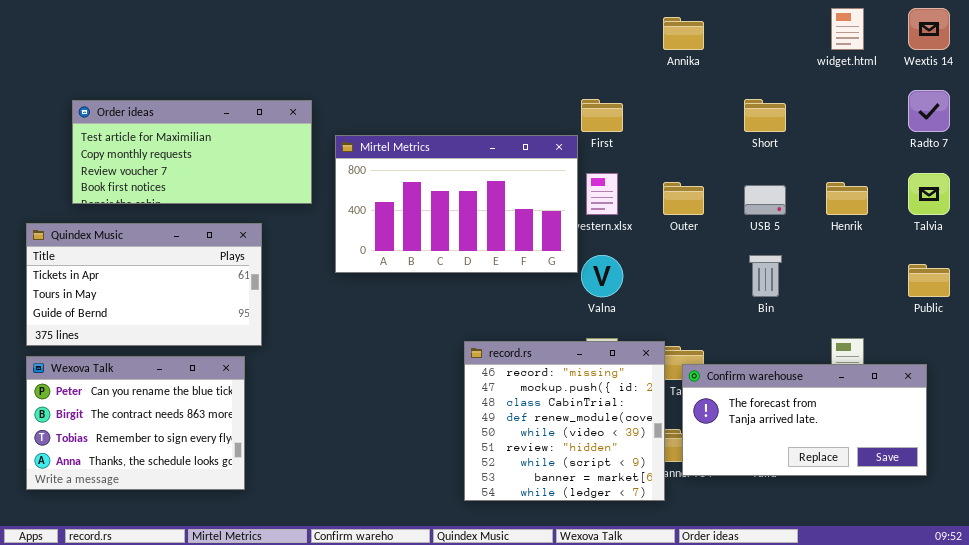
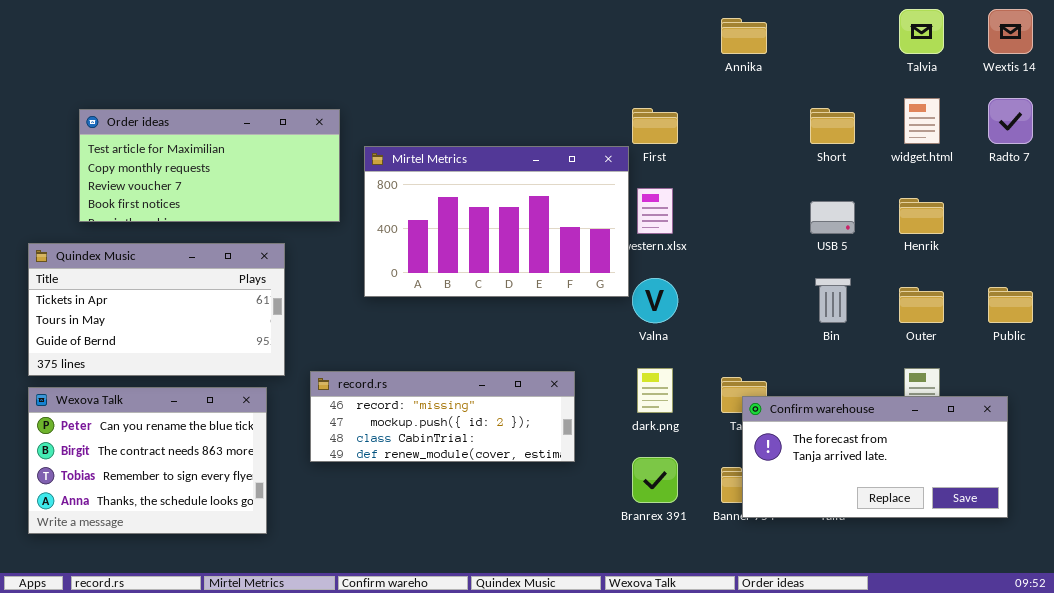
widget.html: [831,8,864,50] -> [904,98,940,144], moved
Talvia: [908,173,950,215] -> [899,9,944,54], moved
Outer: [663,182,704,215] -> [899,287,944,323], moved
record.rs: [464,341,665,501] -> [310,371,575,462], moved, resized

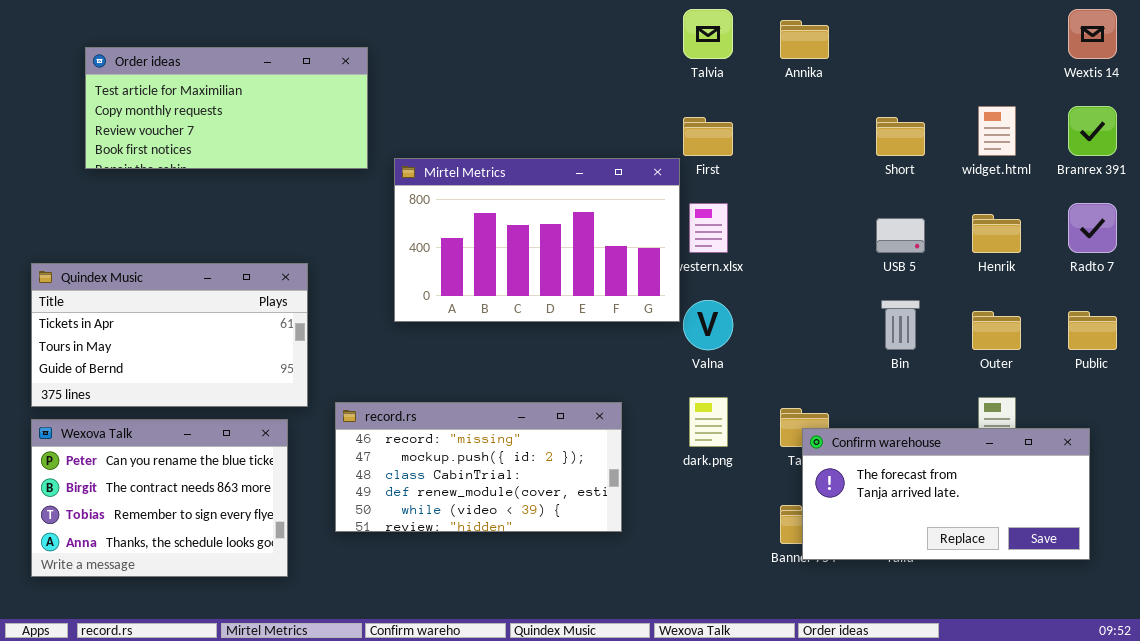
Talvia: [899,9,944,54] -> [683,9,733,59], moved
Radto 7: [988,98,1033,144] -> [1068,203,1117,253], moved
Order ideas: [79,109,340,222] -> [85,47,368,169], moved
record.rs: [310,371,575,462] -> [335,402,622,532], resized
Branrex 391: [632,457,678,503] -> [1068,106,1117,156], moved

